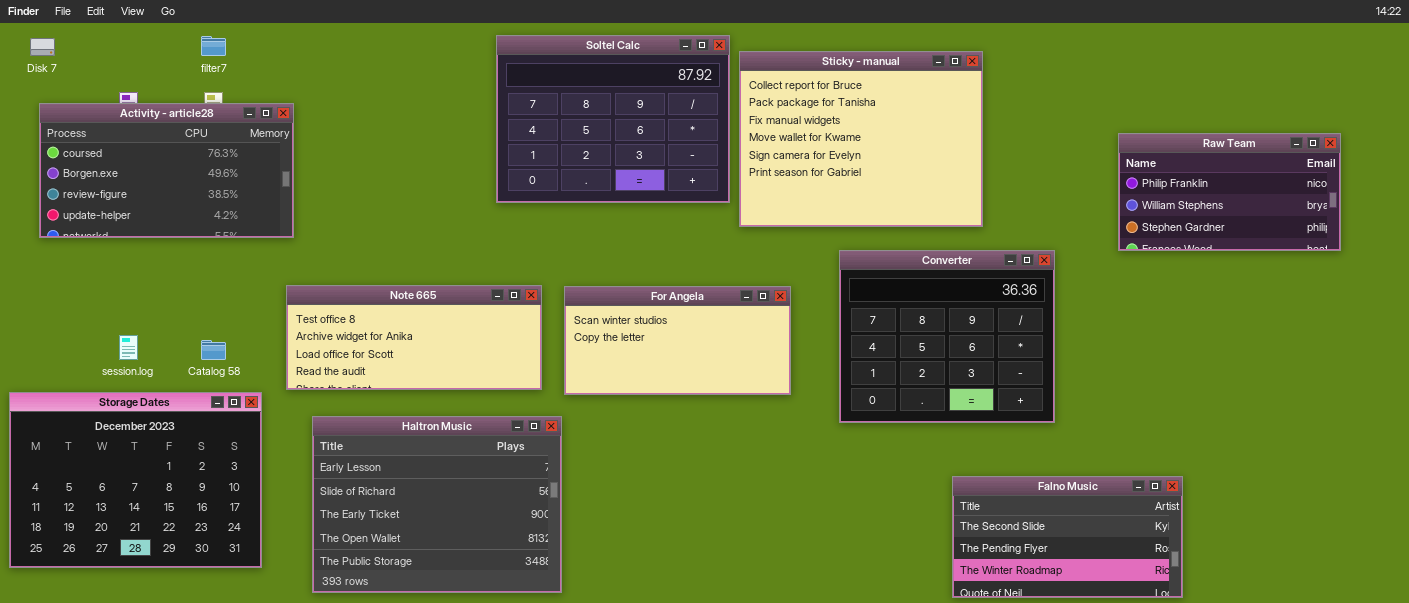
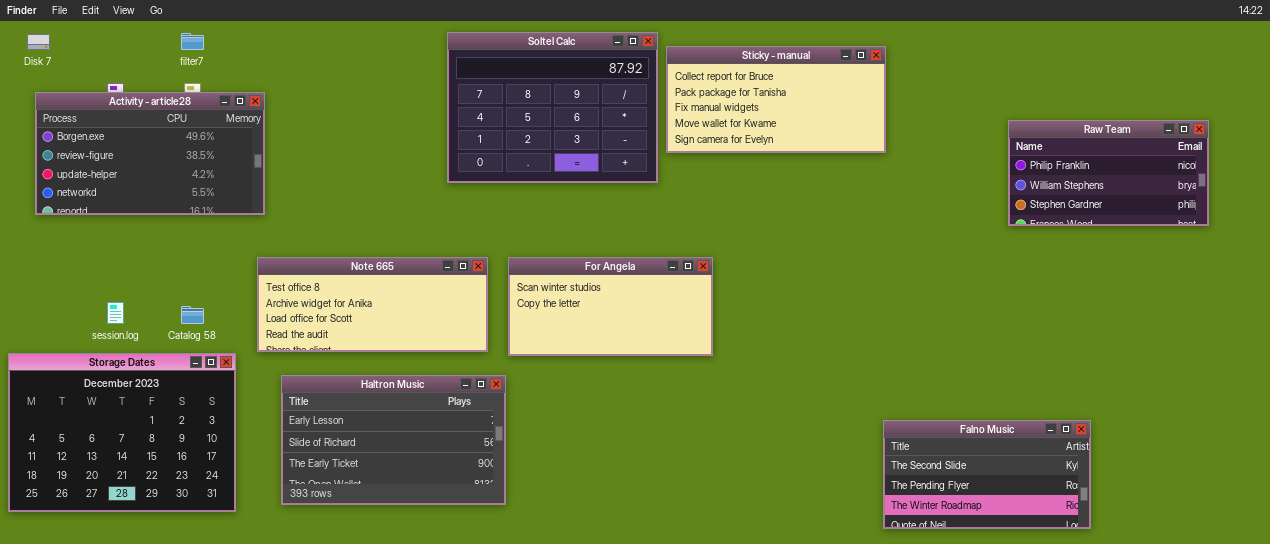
Sticky - manual: [739,51,983,227] -> [666,46,886,153], resized
Activity - article28: [39,103,294,238] -> [35,92,265,215], scrolled down 1 row
Converter: [839,250,1055,423] -> none, closed
Haltron Music: [312,416,562,593] -> [281,375,506,505], resized
Falno Music: [952,476,1183,598] -> [883,420,1091,529], moved

